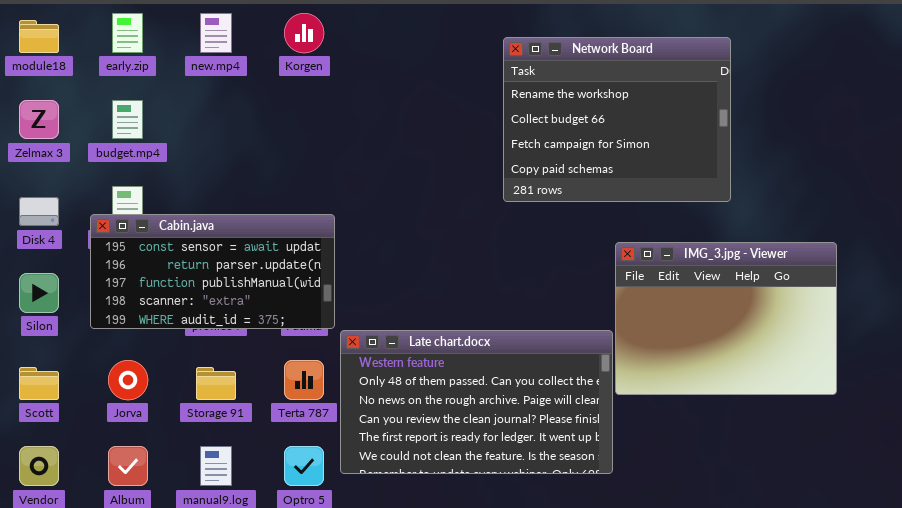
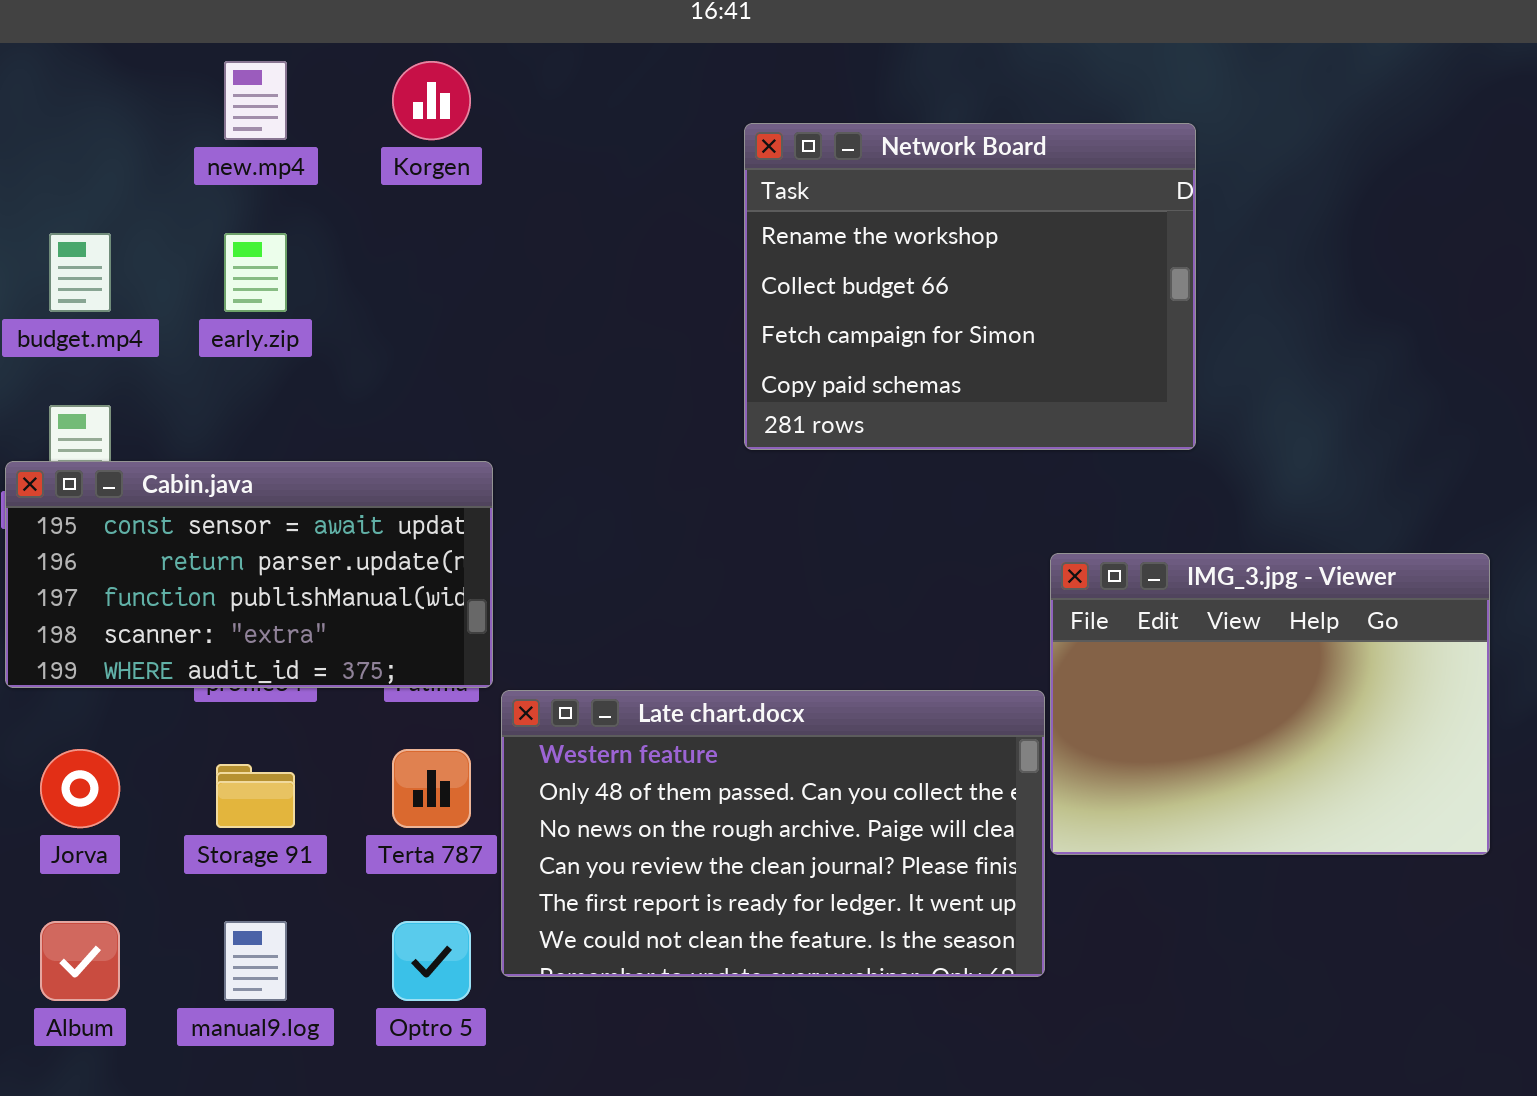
early.zip: [112,13,143,53] -> [224,233,287,312], moved
Network Board: [503,37,731,202] -> [744,123,1196,450], moved
IMG_3.jpg - Viewer: [615,242,837,395] -> [1050,553,1490,855], moved

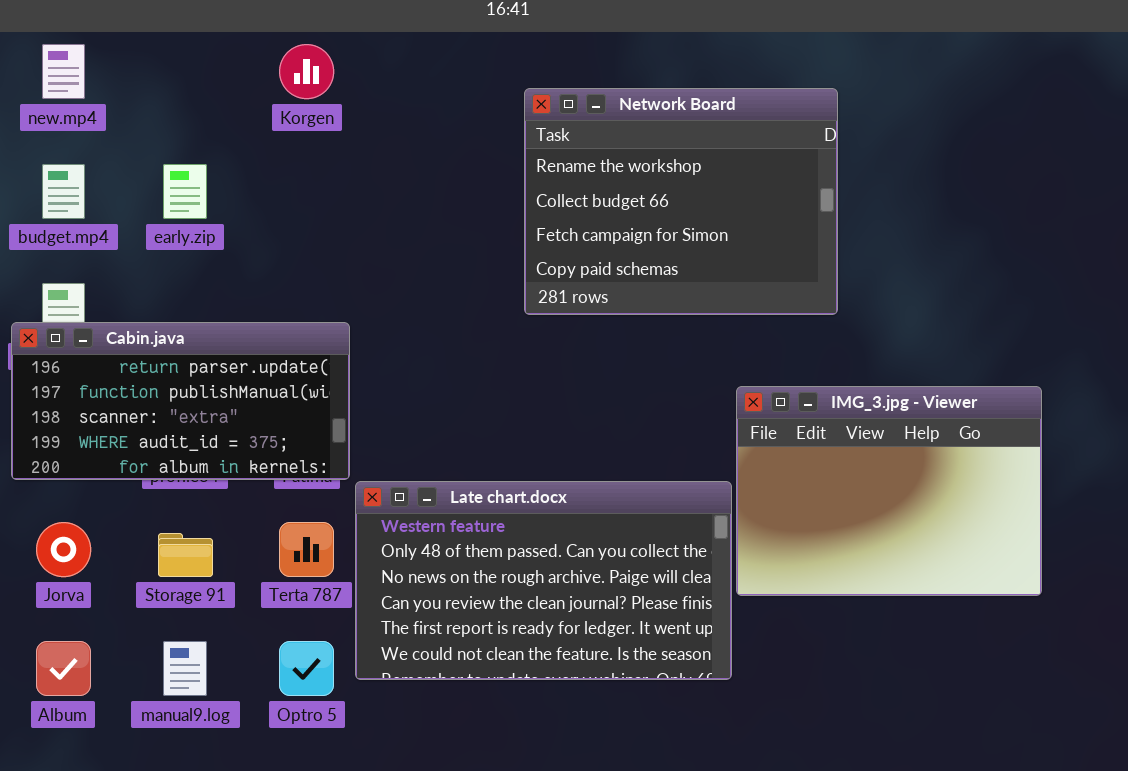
new.mp4: [224,61,287,140] -> [42,44,85,99], moved
Cabin.java: [5,461,493,688] -> [11,322,350,480], scrolled down 1 row

